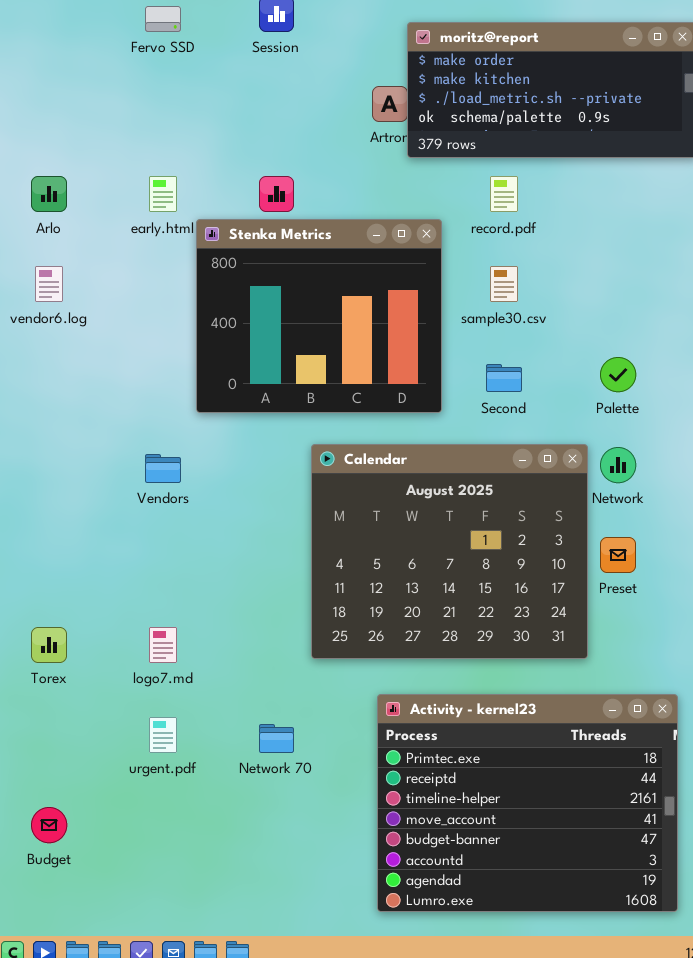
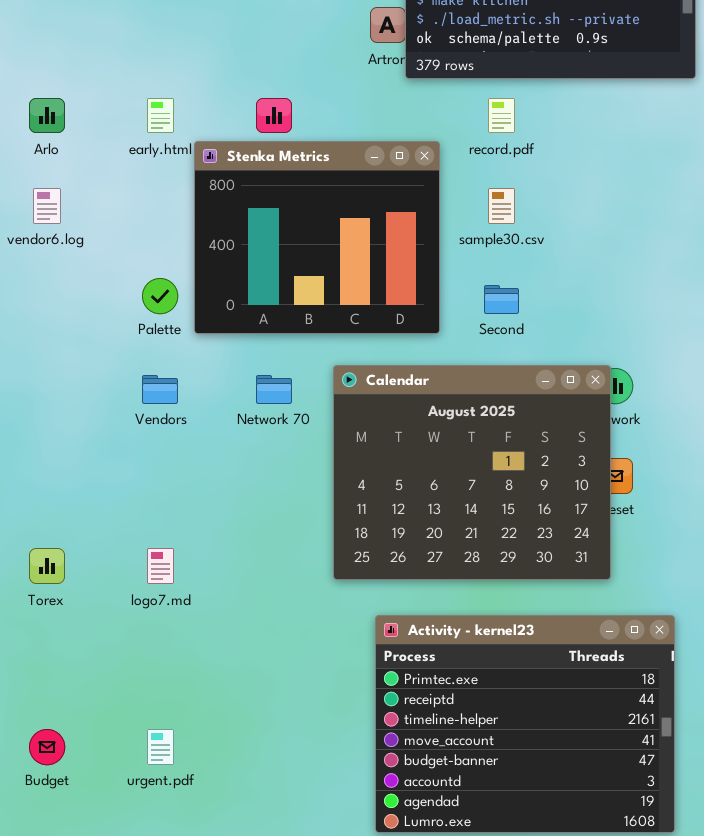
Palette: [600,357,636,392] -> [142,278,178,314], moved
Calendar: [311,444,588,659] -> [333,365,611,580], moved
urgent.pdf: [149,717,177,753] -> [147,729,174,765], moved
Network 70: [259,724,294,753] -> [256,375,292,404], moved

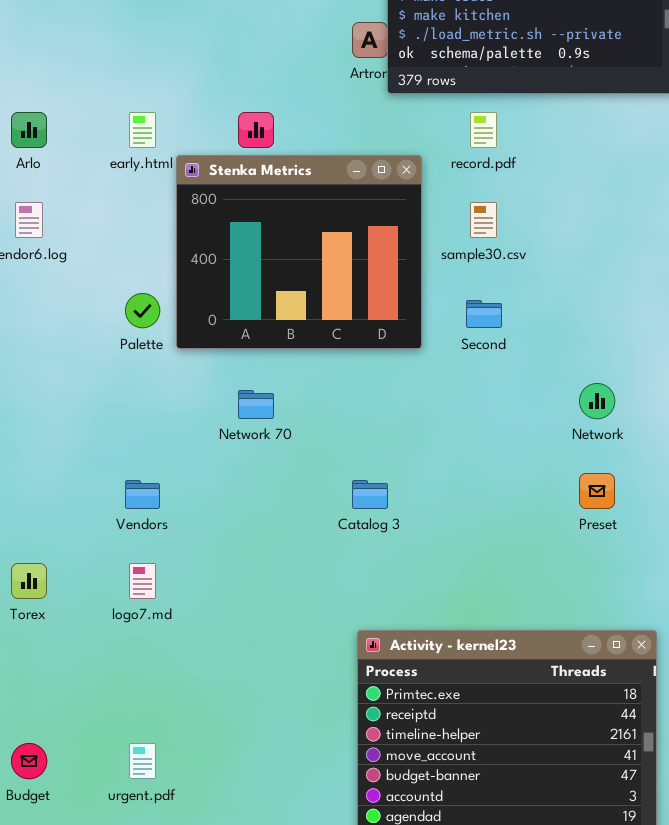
Calendar: [333,365,611,580] -> none, closed
Vendors: [142,375,178,404] -> [125,480,160,509], moved

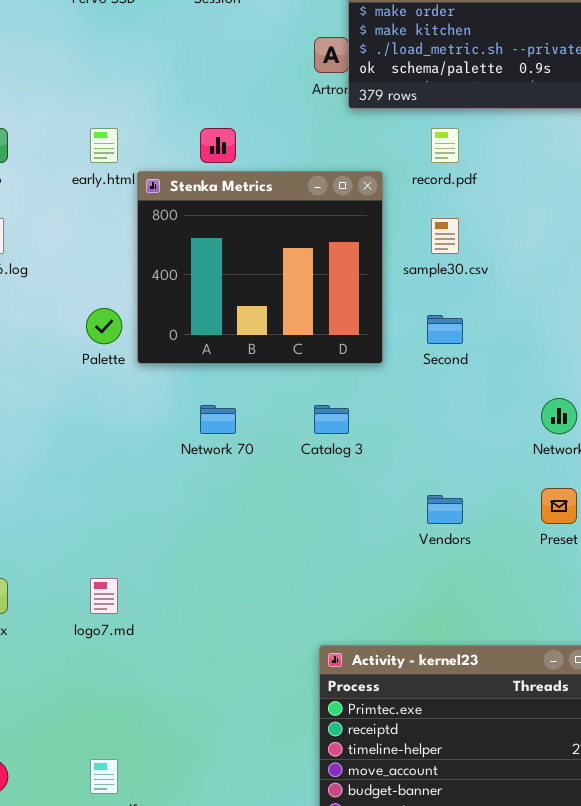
Vendors: [125,480,160,509] -> [427,495,463,524], moved
Catalog 3: [352,480,388,509] -> [314,405,349,434], moved

